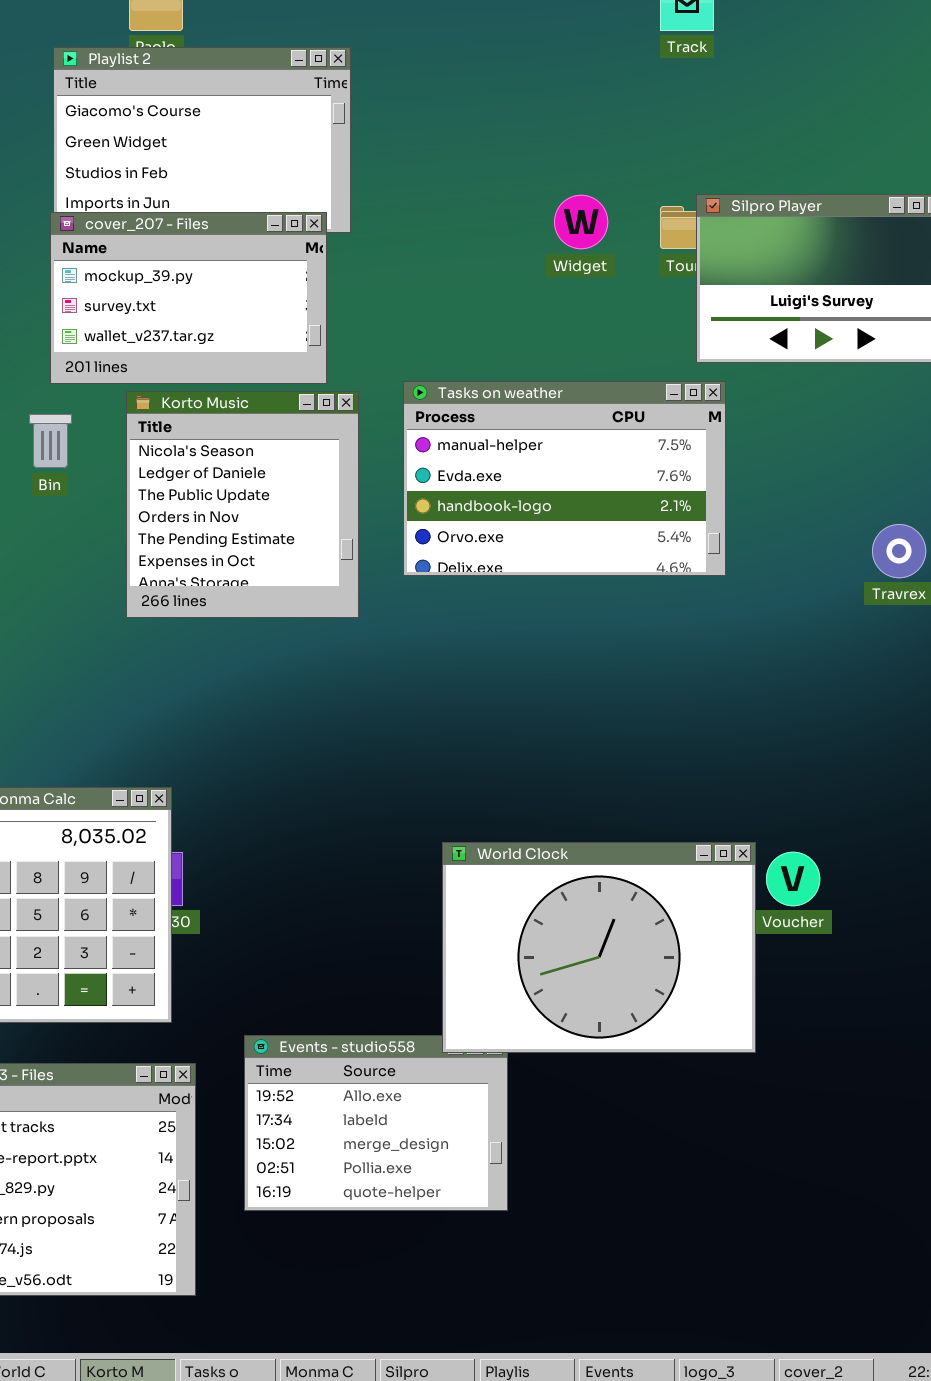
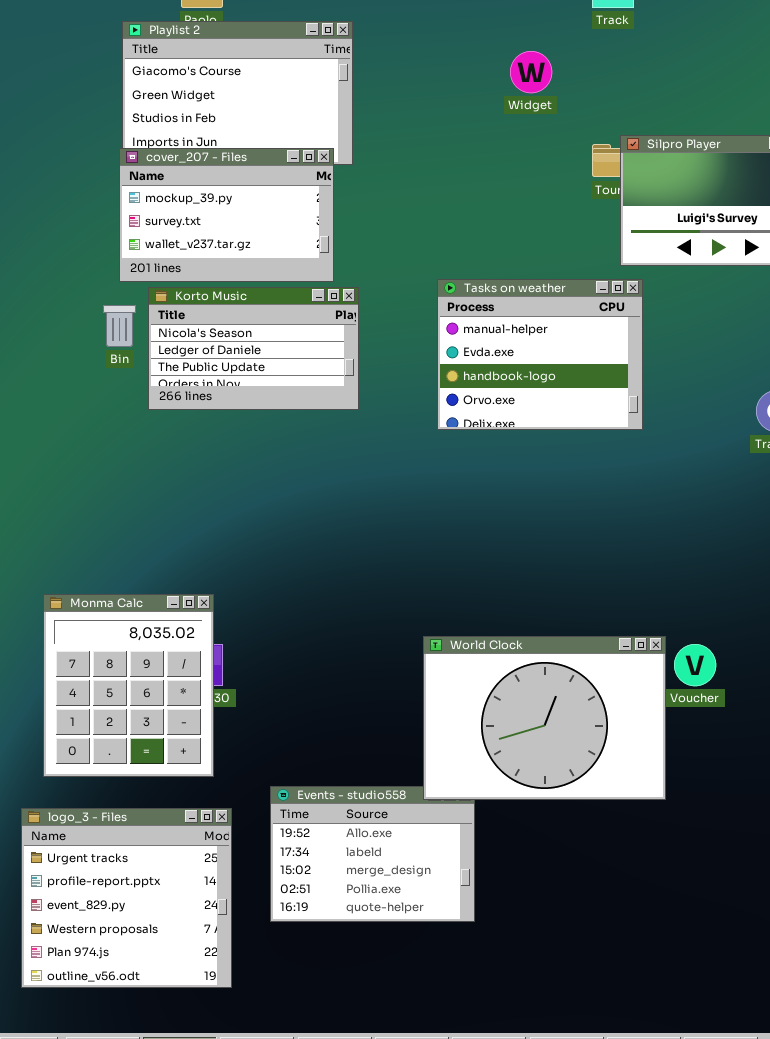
Widget: [554,195,608,249] -> [510,51,552,93], moved
Tasks on weather: [403,381,726,576] -> [437,279,643,430], resized
Korto Music: [126,391,359,618] -> [148,287,359,410], resized

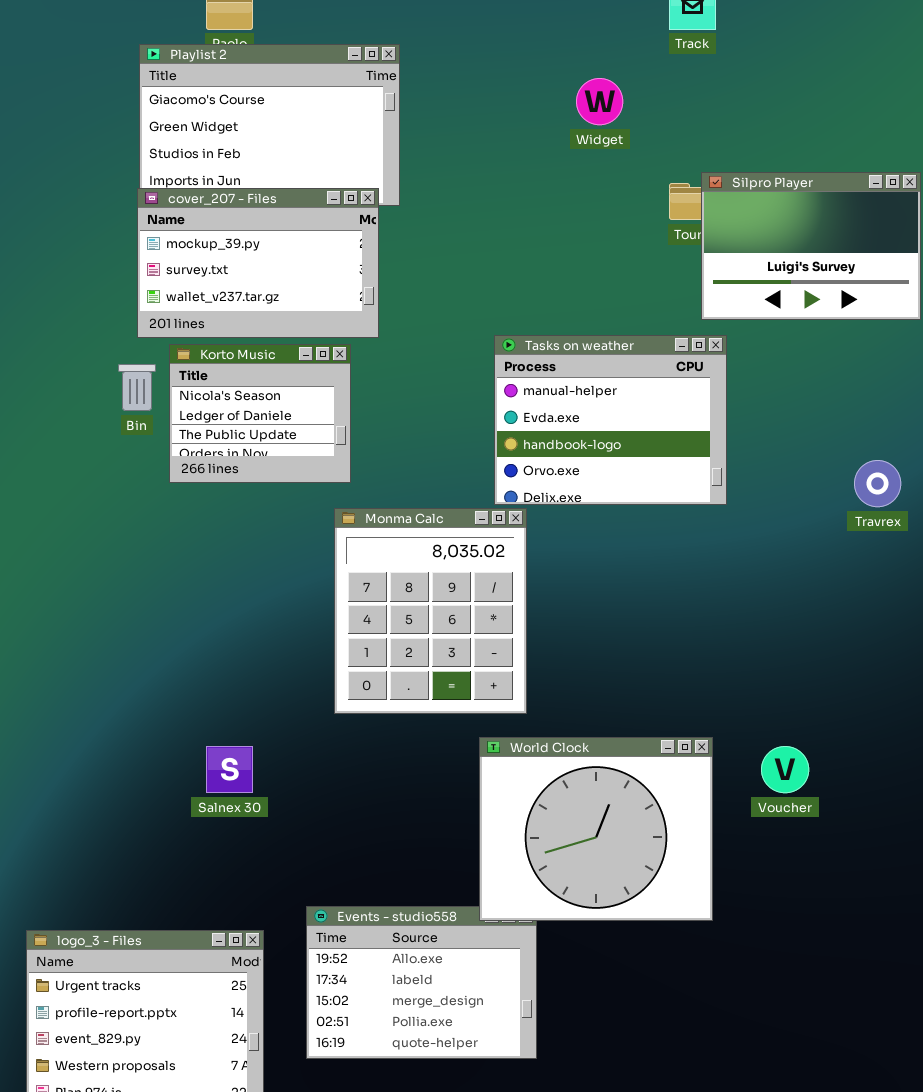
Korto Music: [148,287,359,410] -> [169,344,351,483], resized
Monma Calc: [43,594,214,777] -> [334,508,527,714], moved
World Clock: [423,636,666,800] -> [479,737,713,921], resized

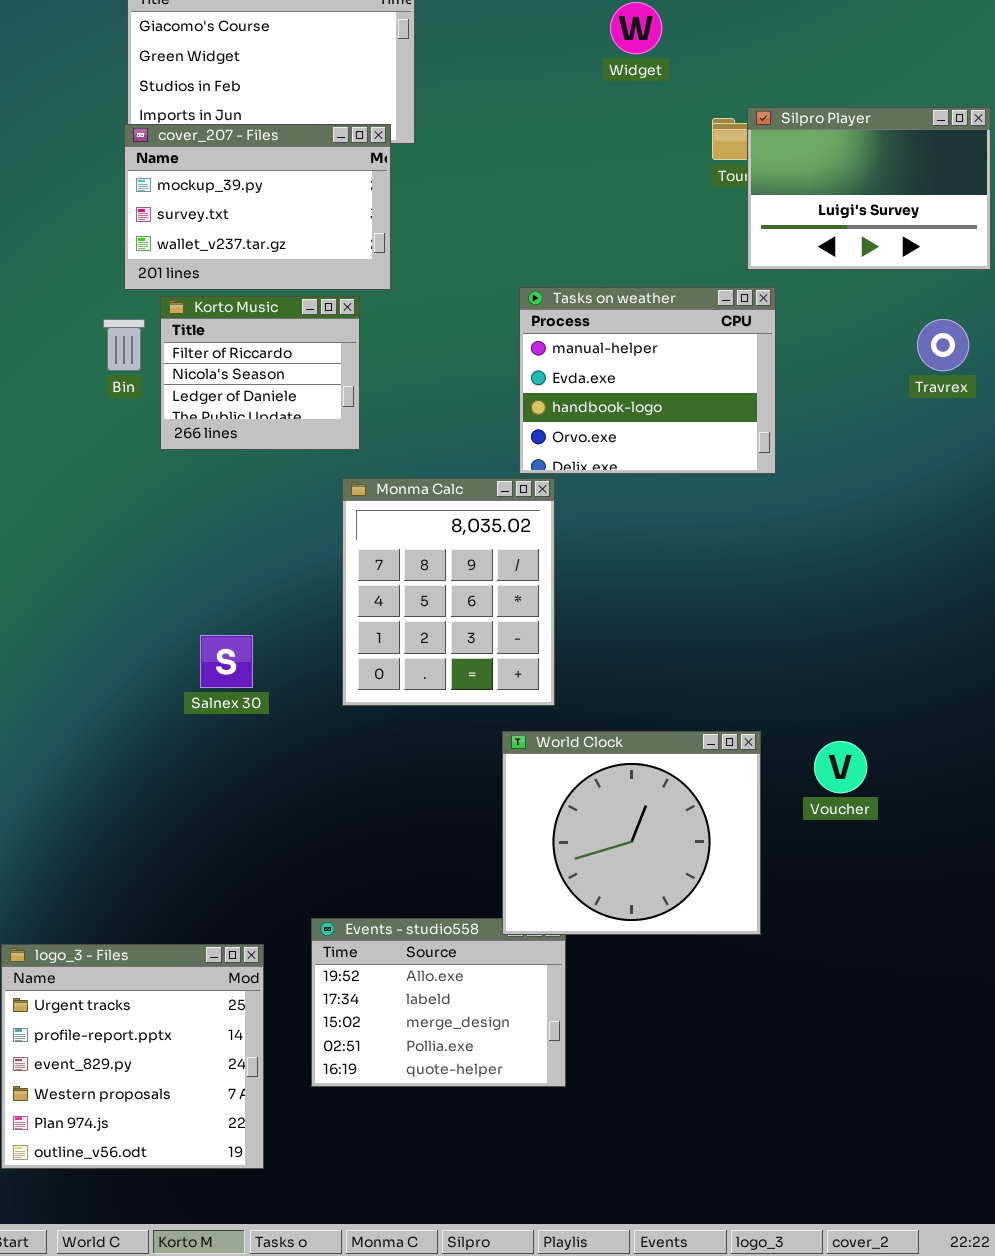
Korto Music: [169,344,351,483] -> [160,296,360,450], scrolled up 1 row
Travrex: [854,460,901,507] -> [917,319,969,371], moved
Salnex 30: [206,746,253,793] -> [200,635,253,688], moved

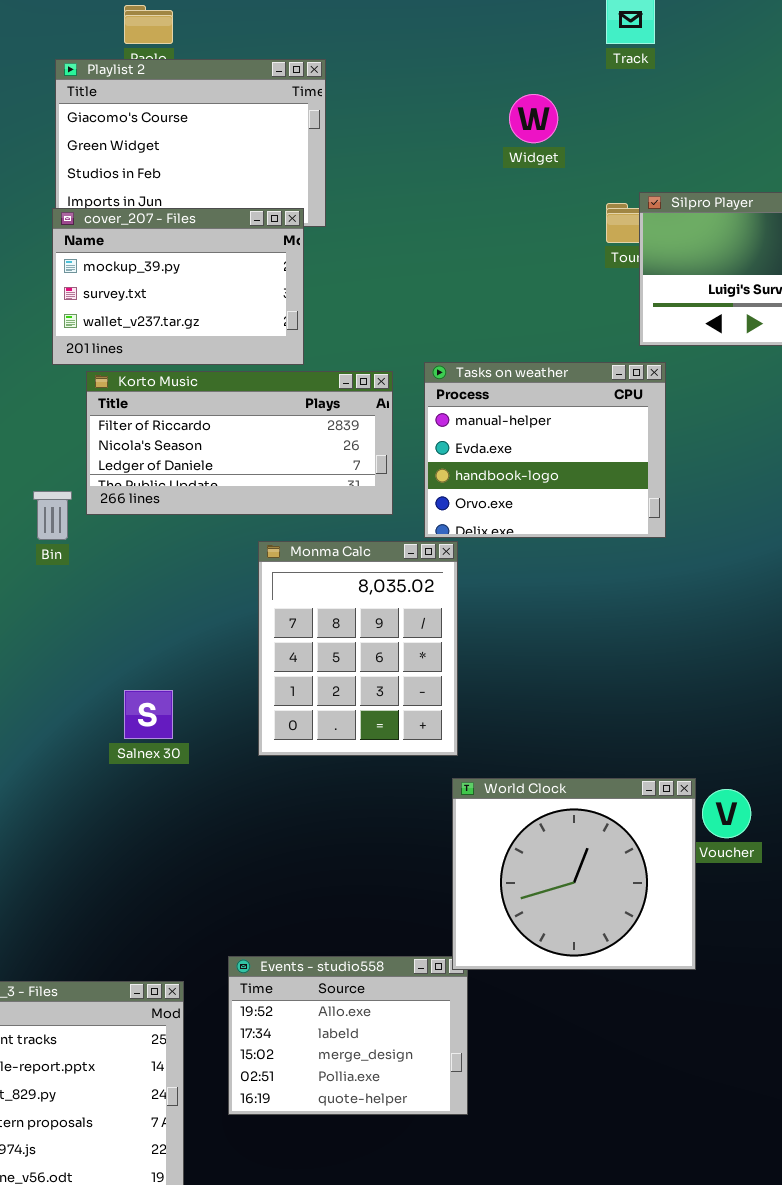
Korto Music: [160,296,360,450] -> [86,371,393,515], resized
Bin: [103,319,145,371] -> [33,491,72,540], moved
World Clock: [502,731,761,935] -> [452,778,696,970], moved

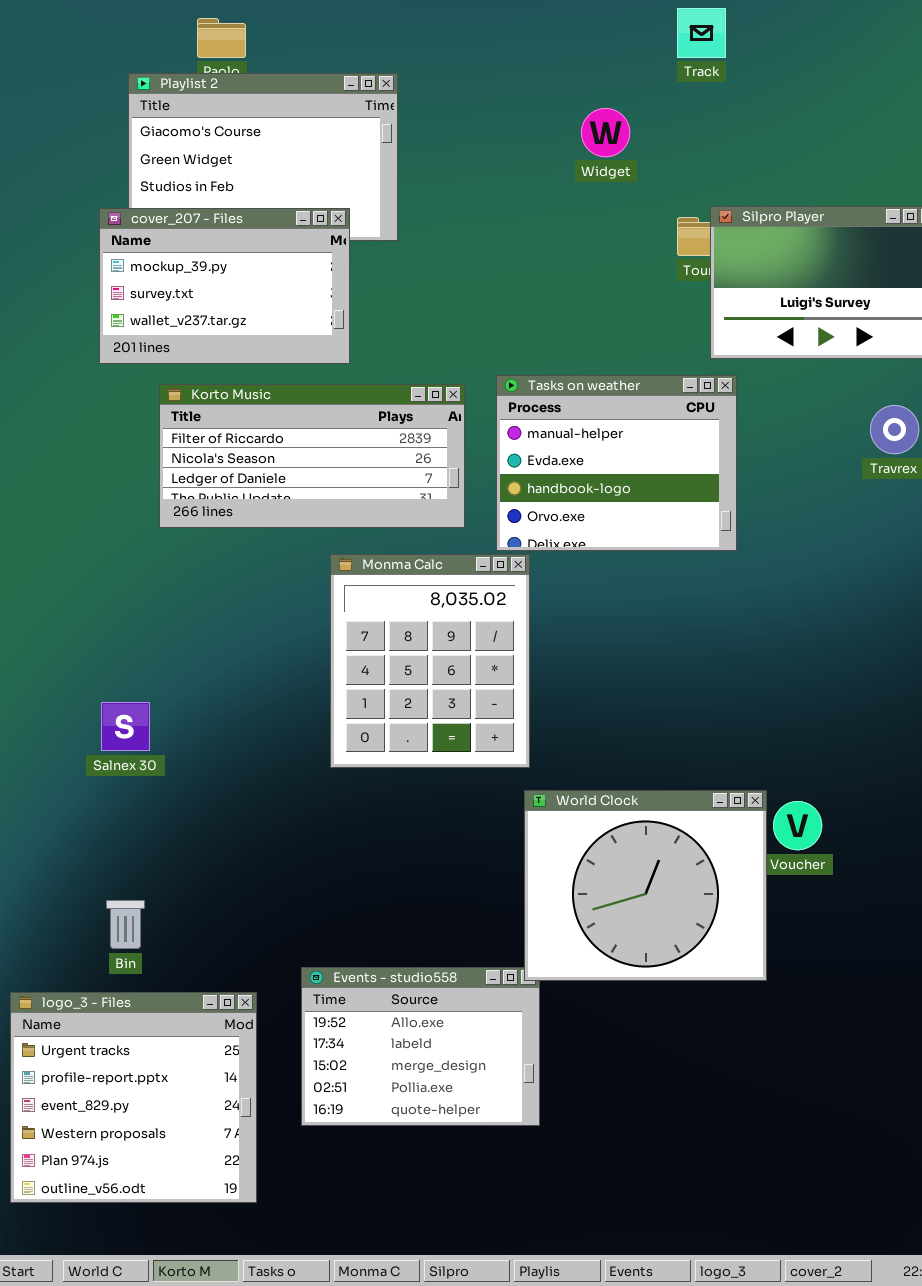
cover_207 - Files: [52,208,304,365] -> [99,208,350,364], moved
Bin: [33,491,72,540] -> [106,900,145,949], moved
Salnex 30: [124,690,173,739] -> [101,702,150,751], moved

